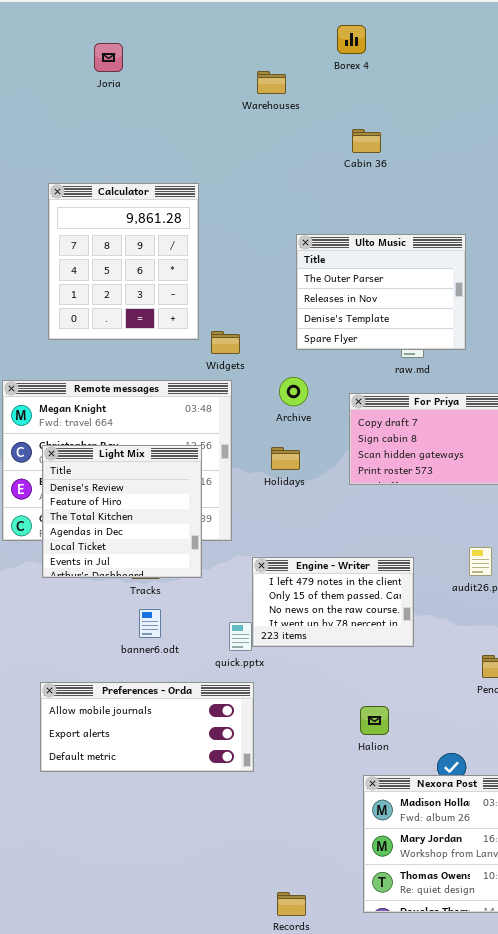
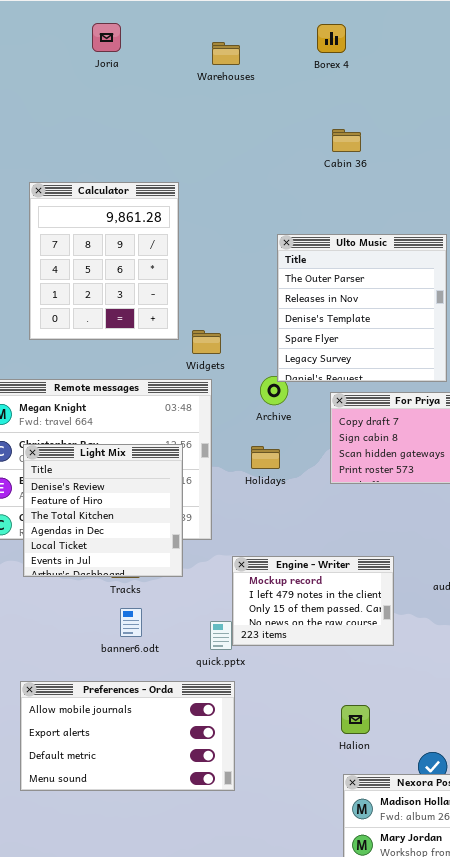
Joria: [94,43,123,72] -> [92,23,121,52], moved
Warehouses: [257,71,286,94] -> [212,42,240,65], moved
Ulto Music: [296,234,466,350] -> [277,234,447,382], resized
Engine - Writer: [252,557,414,647] -> [232,556,394,646], scrolled up 1 row
Preferences - Orda: [40,682,254,772] -> [20,681,235,791], resized

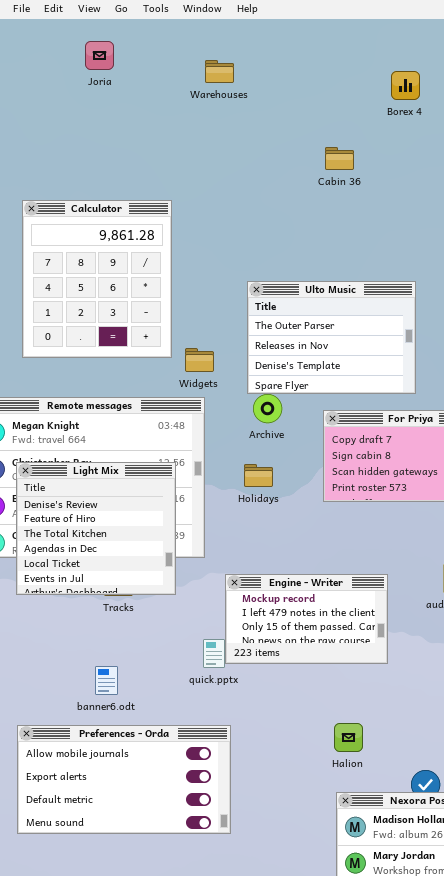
Borex 4: [317,24,346,53] -> [391,71,420,100], moved
Ulto Music: [277,234,447,382] -> [247,281,416,394], moved, resized
banner6.odt: [120,608,142,637] -> [95,666,118,695], moved
Preferences - Orda: [20,681,235,791] -> [17,725,231,834], moved

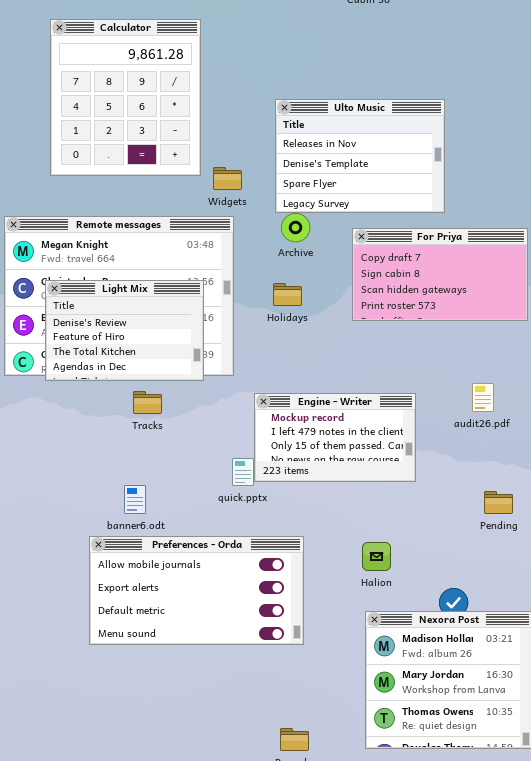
Ulto Music: [247,281,416,394] -> [275,99,445,213], scrolled down 1 row
Light Mix: [16,462,176,595] -> [45,280,204,381], resized
Preferences - Orda: [17,725,231,834] -> [89,536,304,645], moved

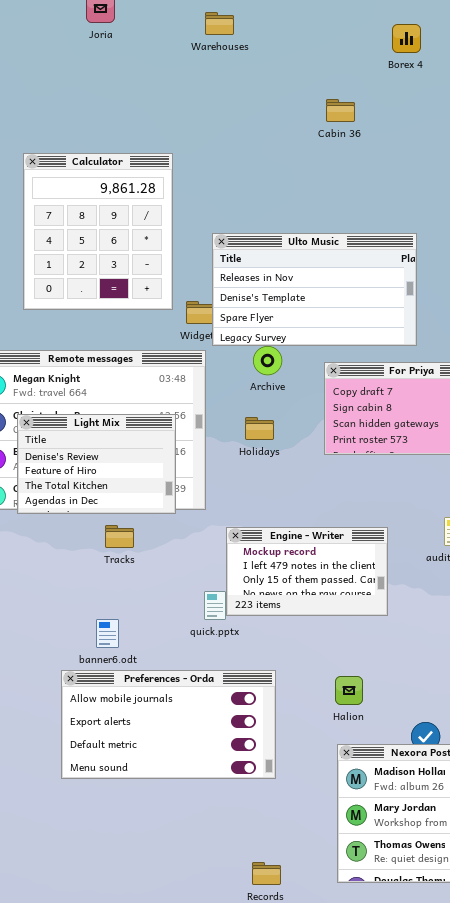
Ulto Music: [275,99,445,213] -> [212,233,417,346], resized

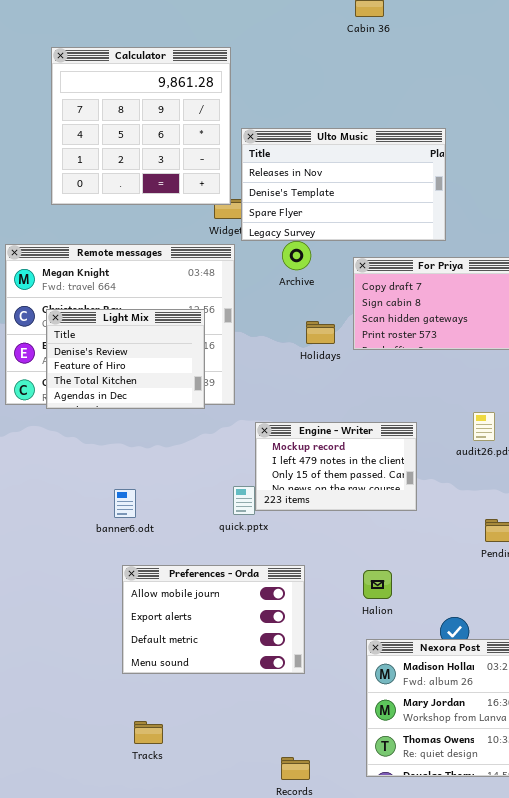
Calculator: [23,153,173,310] -> [51,47,231,205], resized
Holidays: [245,417,274,440] -> [306,321,335,344], moved
Tracks: [105,525,134,548] -> [134,721,163,744], moved
banner6.odt: [96,619,119,648] -> [114,489,136,518], moved
Preferences - Orda: [61,670,276,779] -> [122,565,305,674], resized

